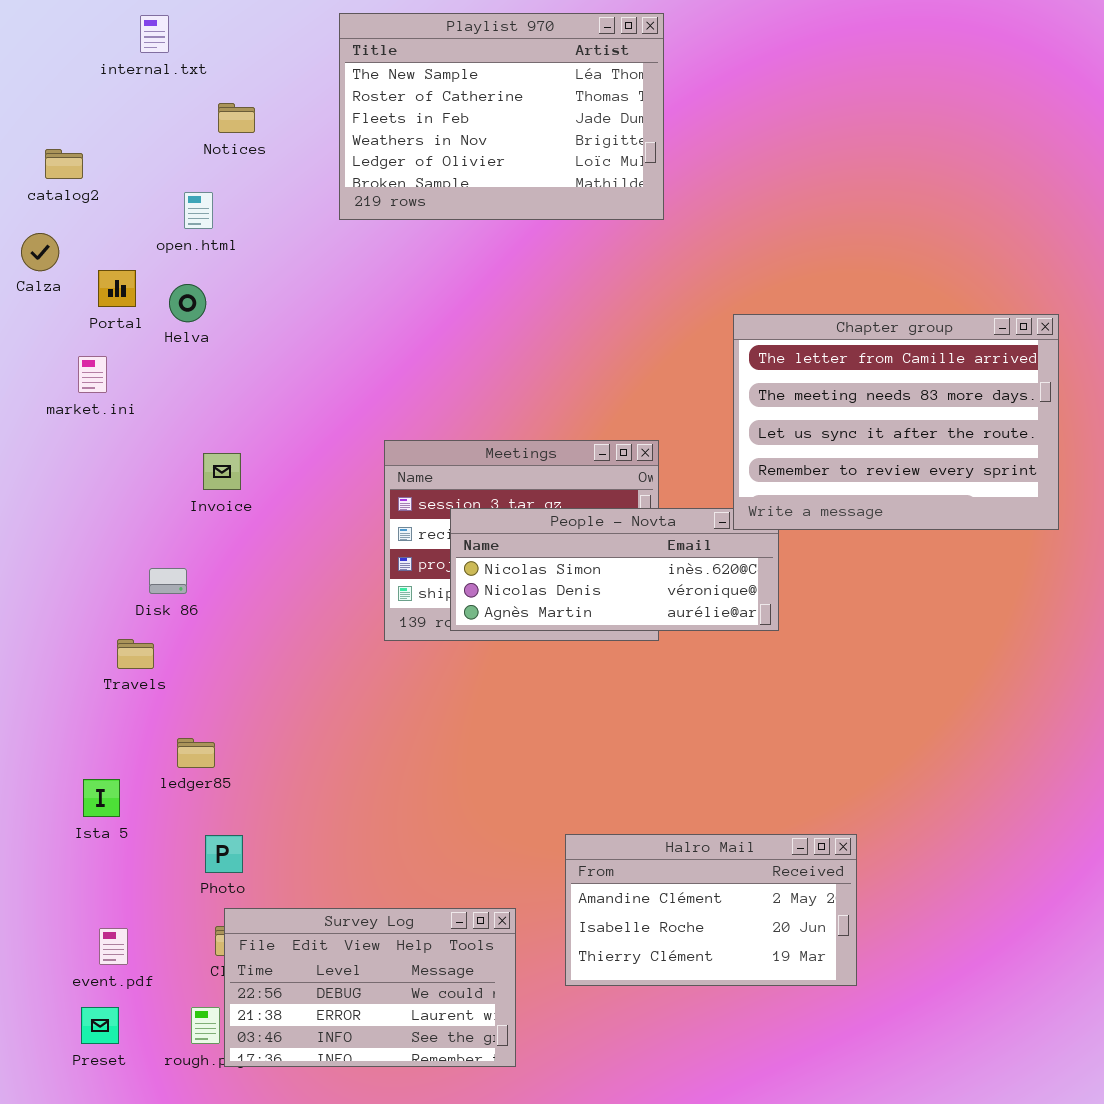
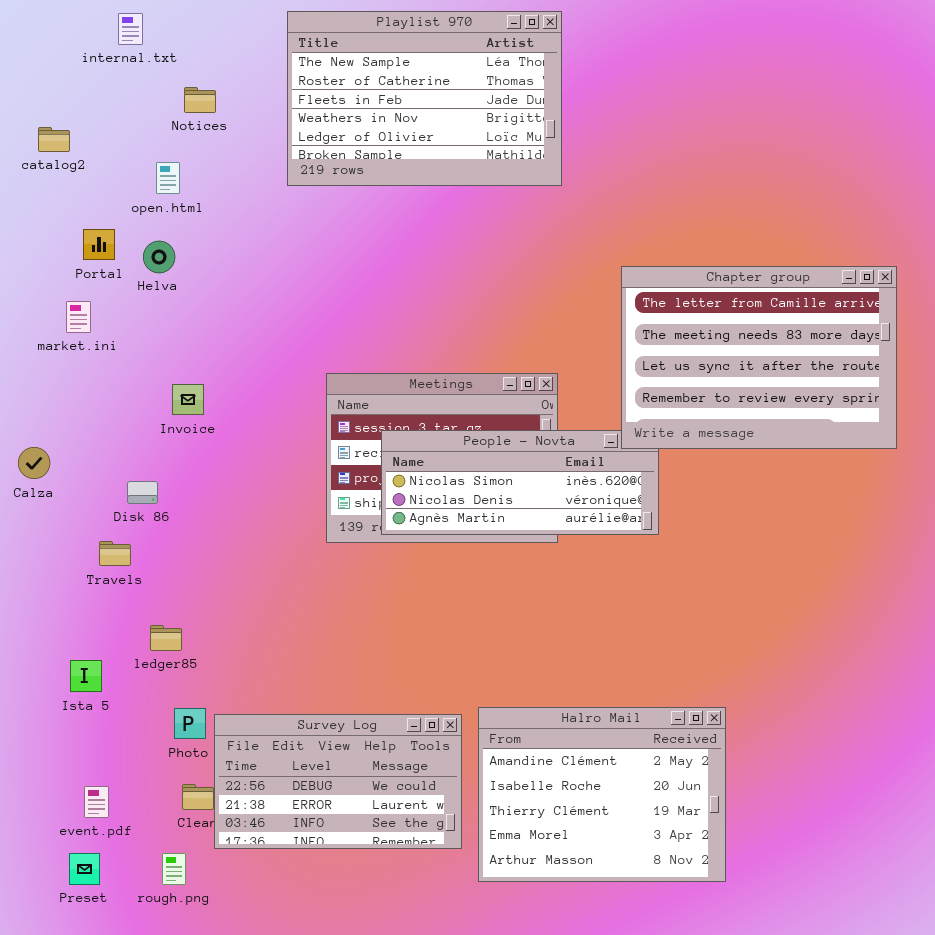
Calza: [21,233,59,271] -> [18,447,50,479], moved
Halro Mail: [565,834,857,986] -> [478,707,726,882], resized
Survey Log: [224,908,516,1067] -> [214,714,462,849], moved

